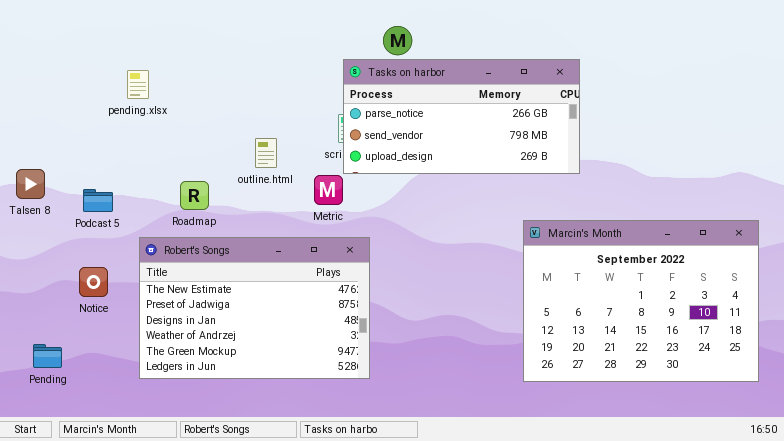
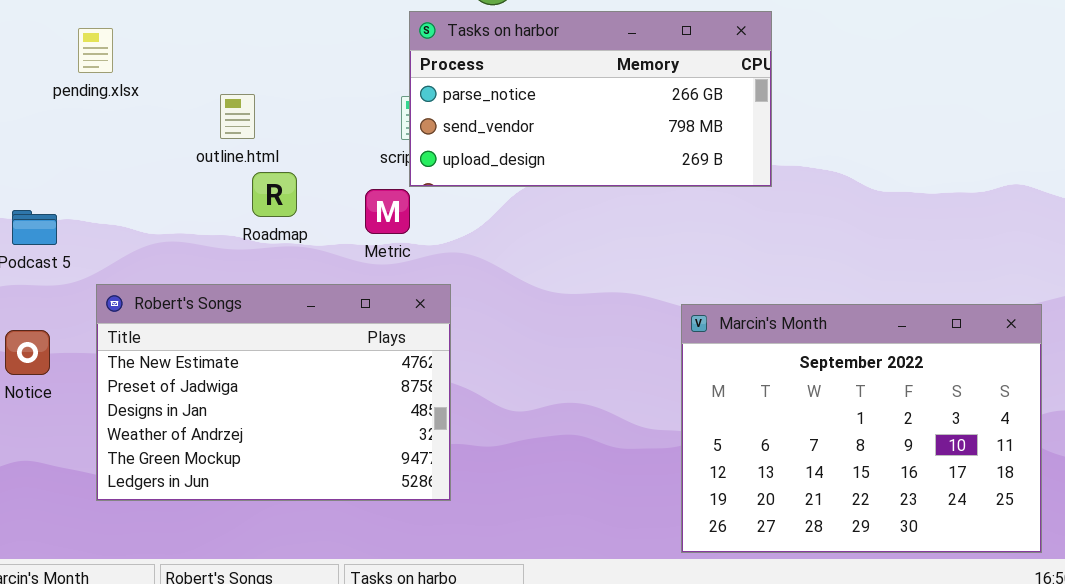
outline.html: [255,138,277,168] -> [220,94,255,139], moved
Roadmap: [180,181,209,210] -> [252,172,297,217], moved
Marcin's Month: [523,220,759,382] -> [681,304,1042,553], moved

